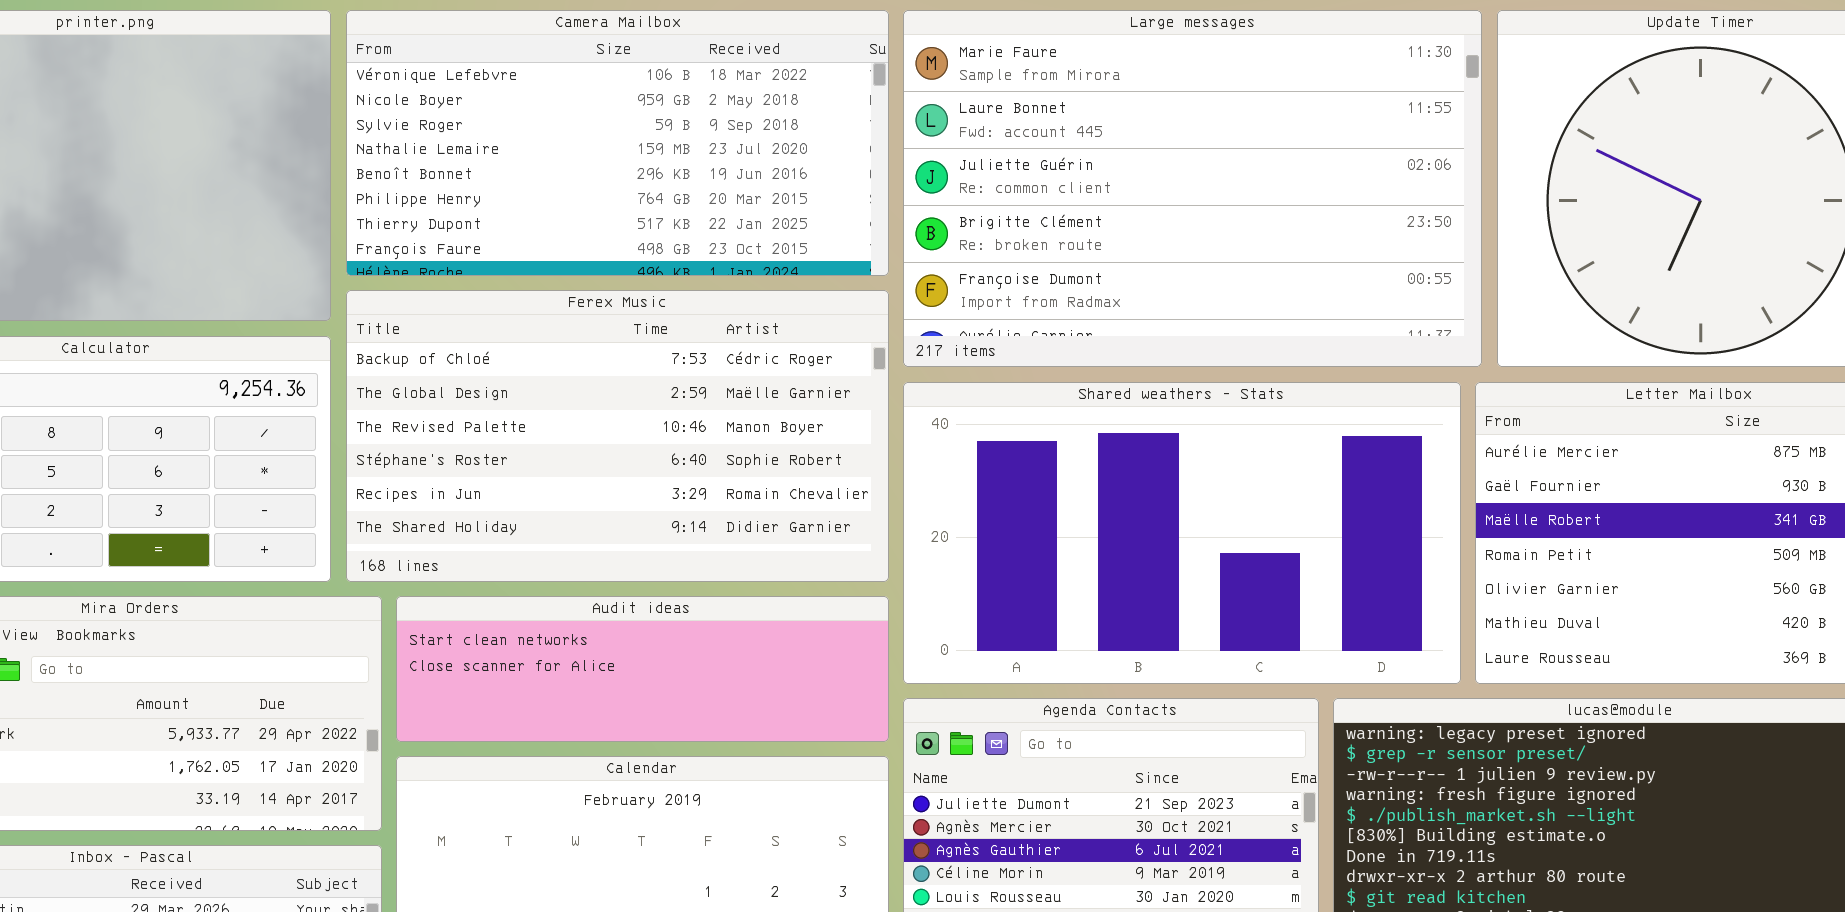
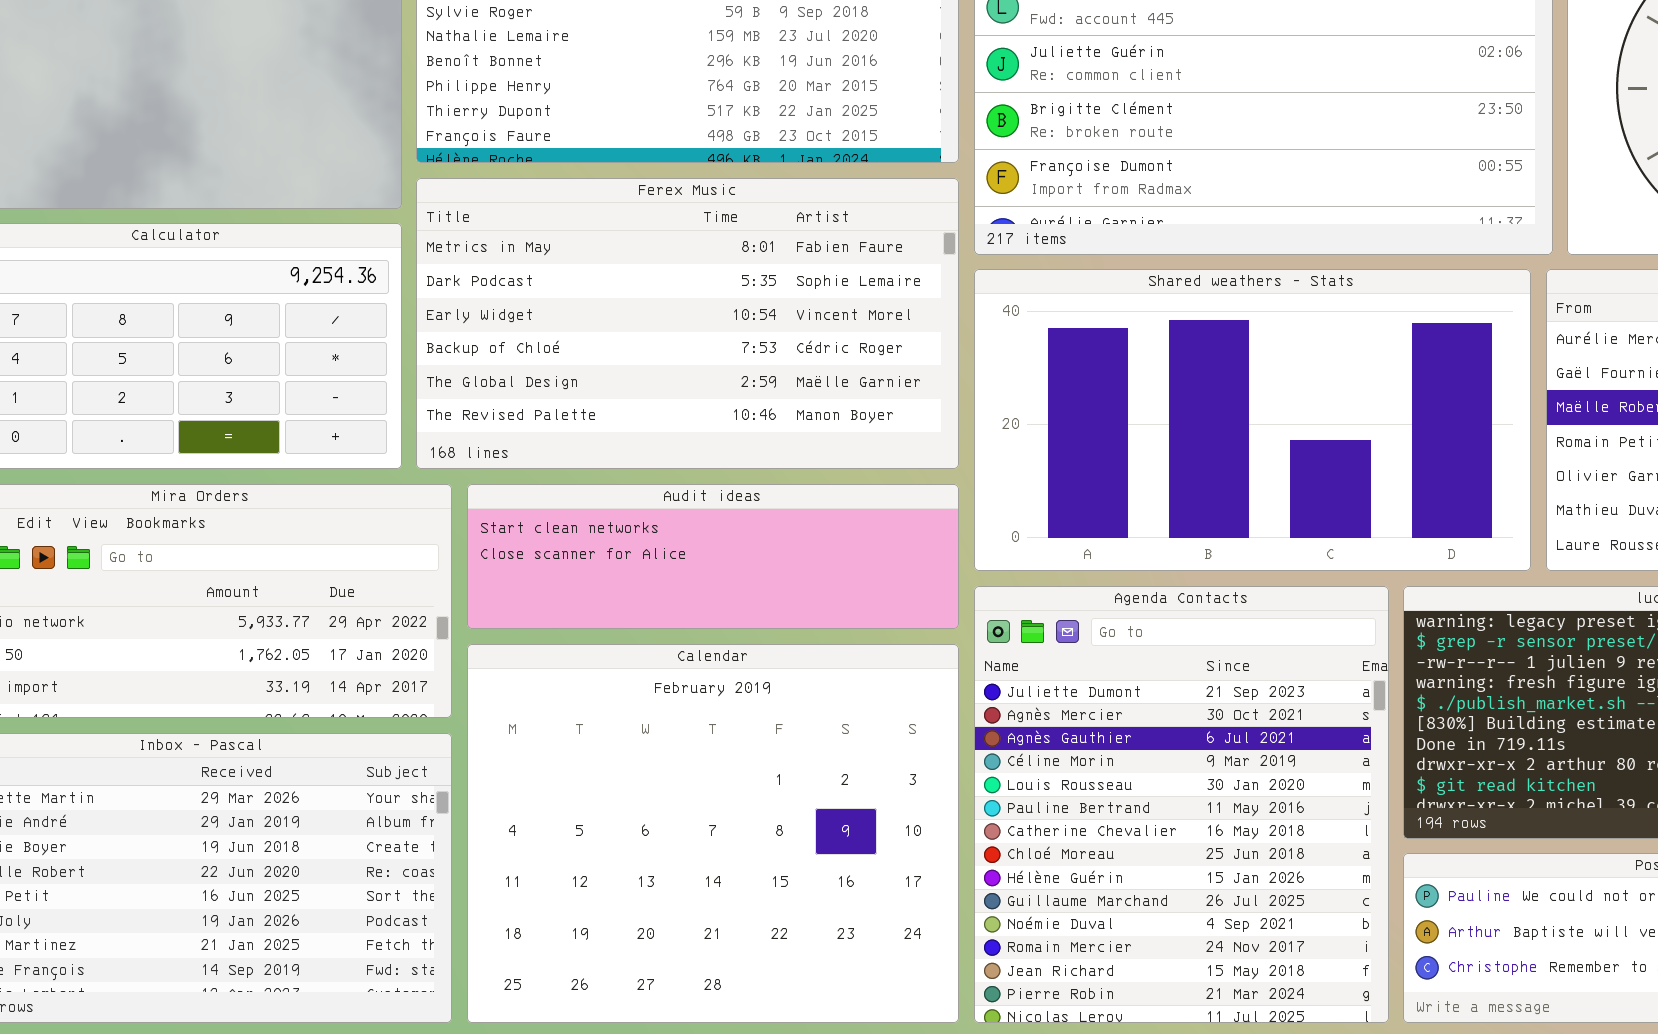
Ferex Music: [346,290,889,582] -> [416,178,959,469], scrolled up 3 rows

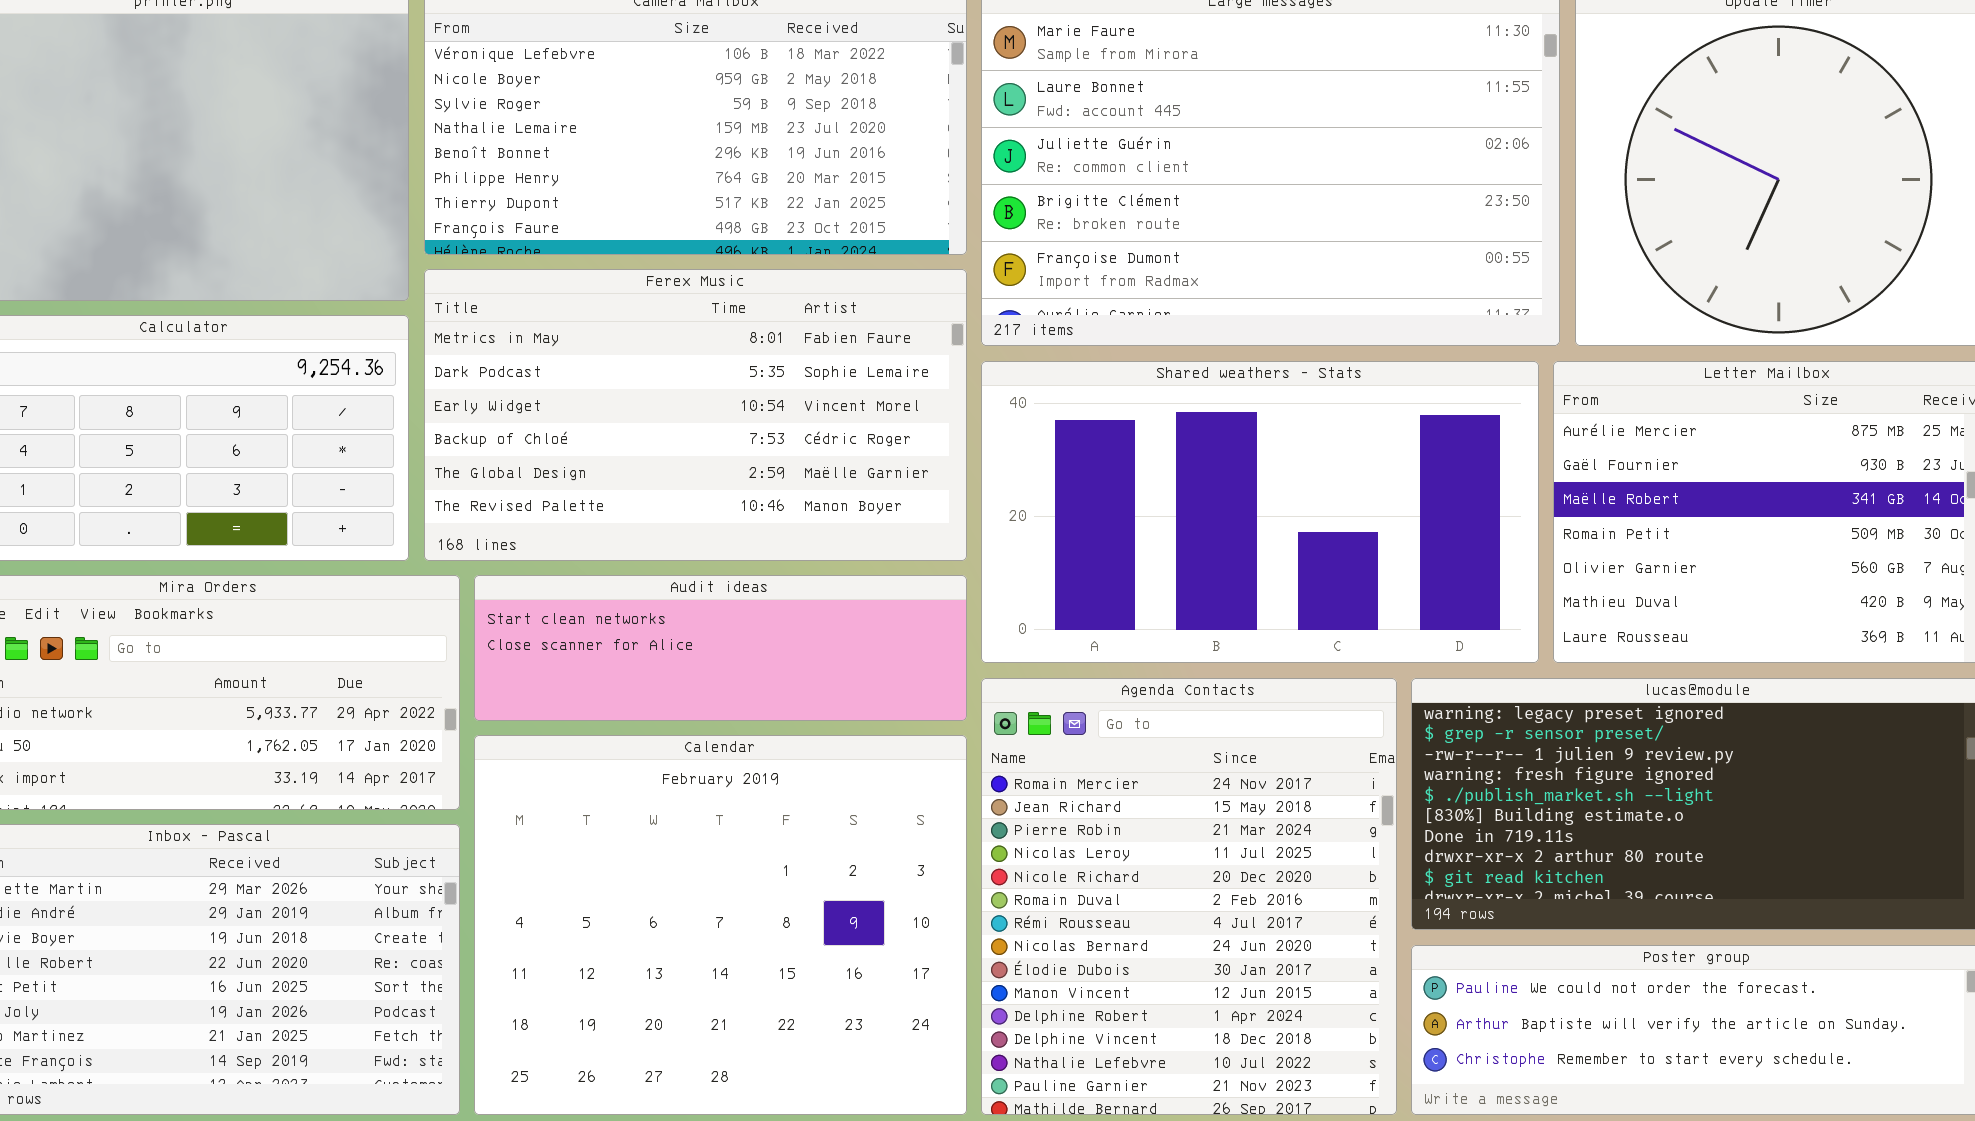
Agenda Contacts: [974,586,1389,1023] -> [981,678,1397,1115], scrolled down 11 rows

